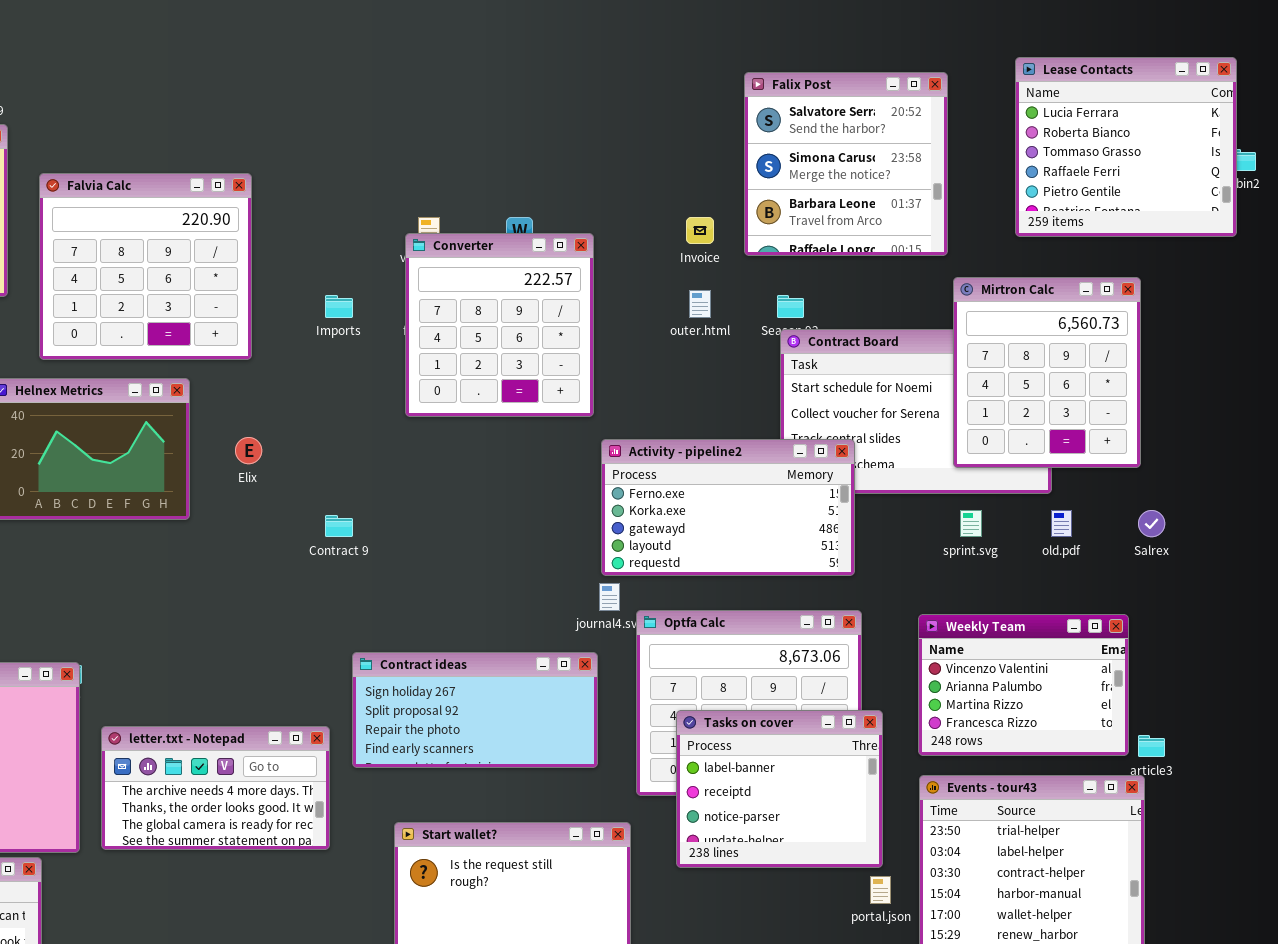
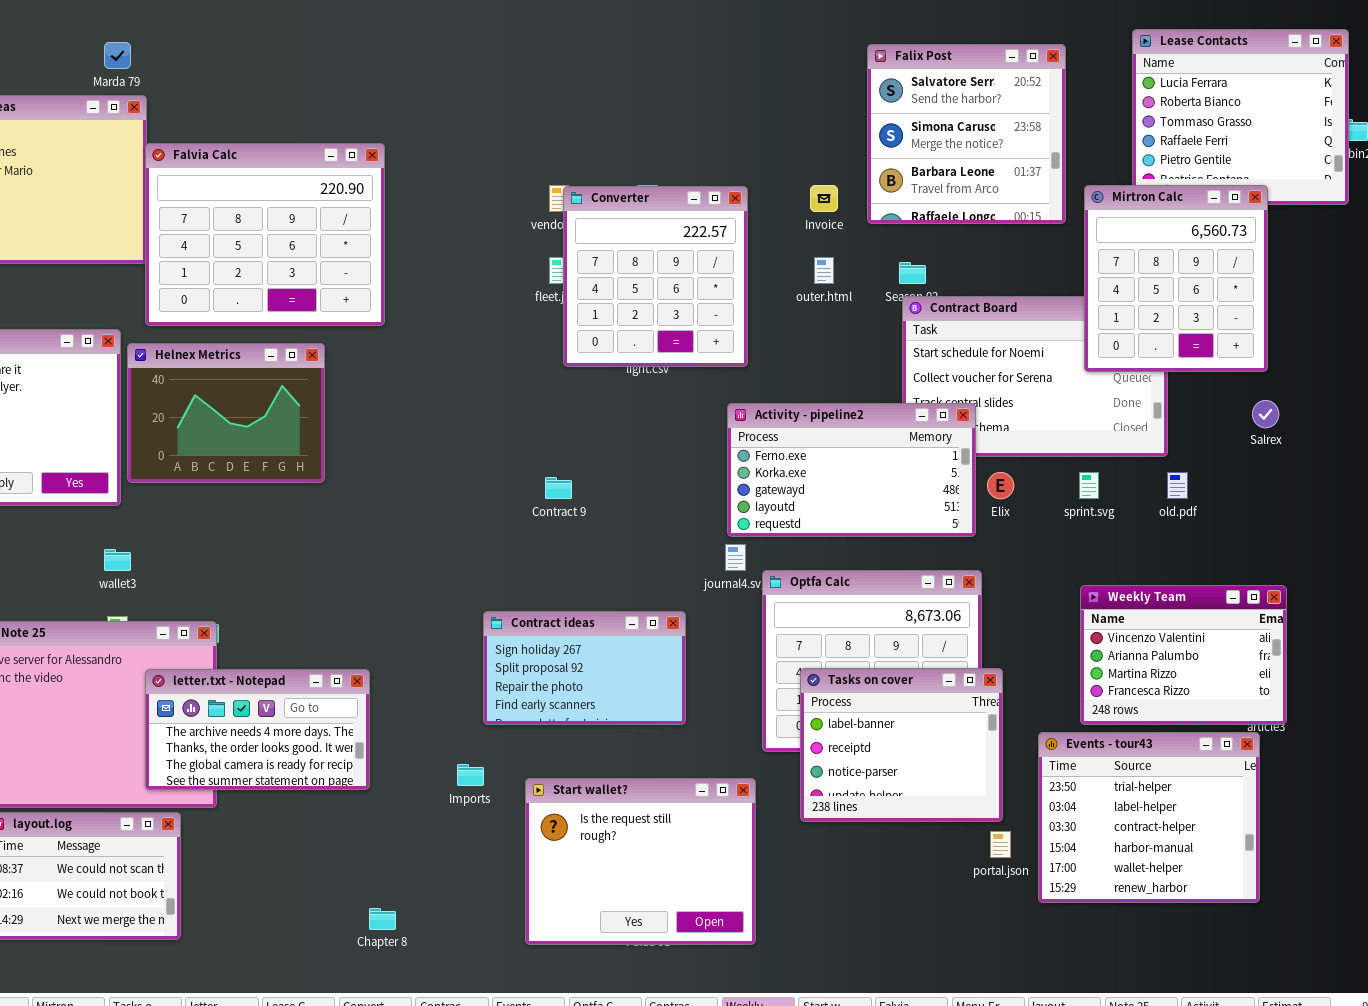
Falvia Calc: [39,173,252,360] -> [145,143,385,326], resized
Converter: [405,233,594,417] -> [563,186,748,367], moved
Mirtron Calc: [953,277,1141,468] -> [1084,185,1268,372], moved
Imports: [325,295,353,318] -> [457,764,484,786], moved
Elix: [235,437,262,464] -> [987,472,1014,499], moved
Salrex: [1138,510,1165,537] -> [1252,400,1279,428], moved
Contract 9: [325,515,353,537] -> [545,477,572,499], moved
Weekly Team: [918,614,1129,756] -> [1080,585,1287,725], moved
Contract ideas: [352,652,598,768] -> [483,611,686,725], resized
letter.txt - Notepad: [101,726,330,850] -> [145,669,370,790], moved

